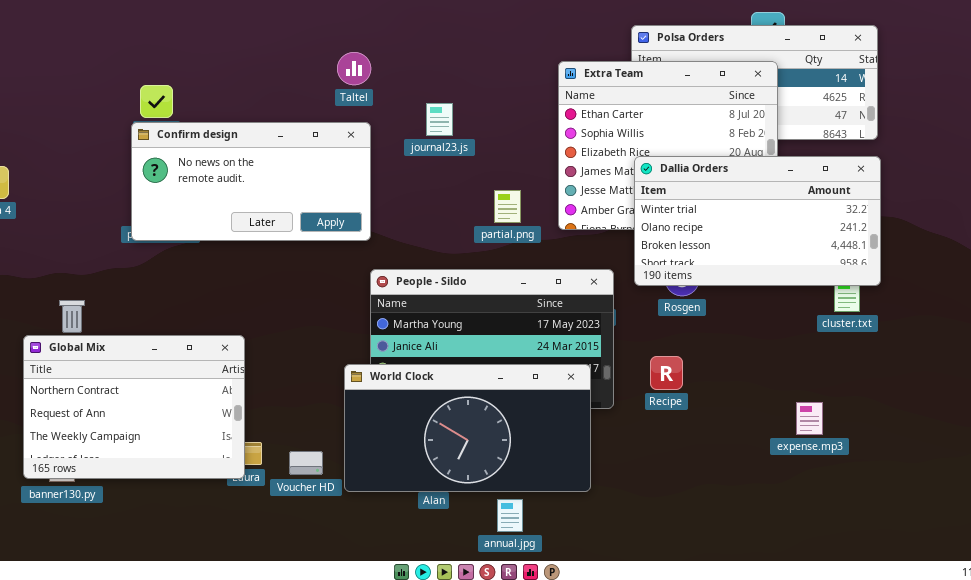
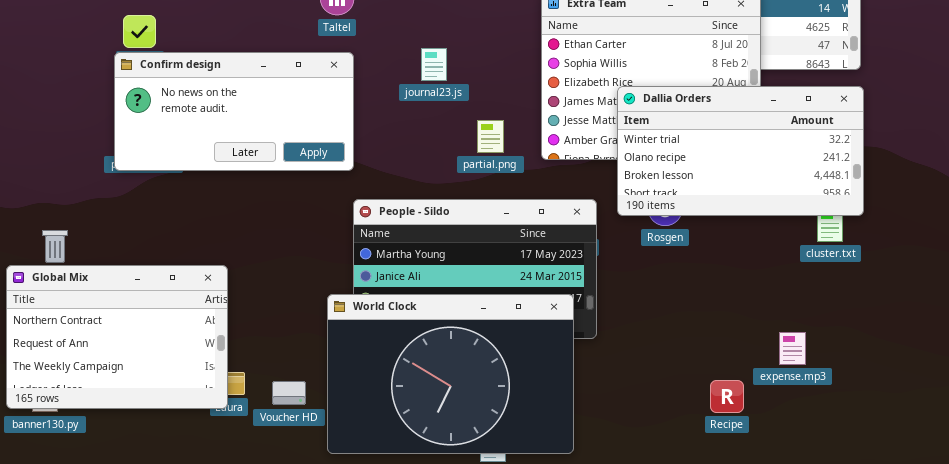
journal23.js: [426,103,453,136] -> [421,48,447,81], moved
Recipe: [650,356,683,390] -> [710,380,744,413], moved
World Clock: [344,364,591,492] -> [327,294,574,454], resized

